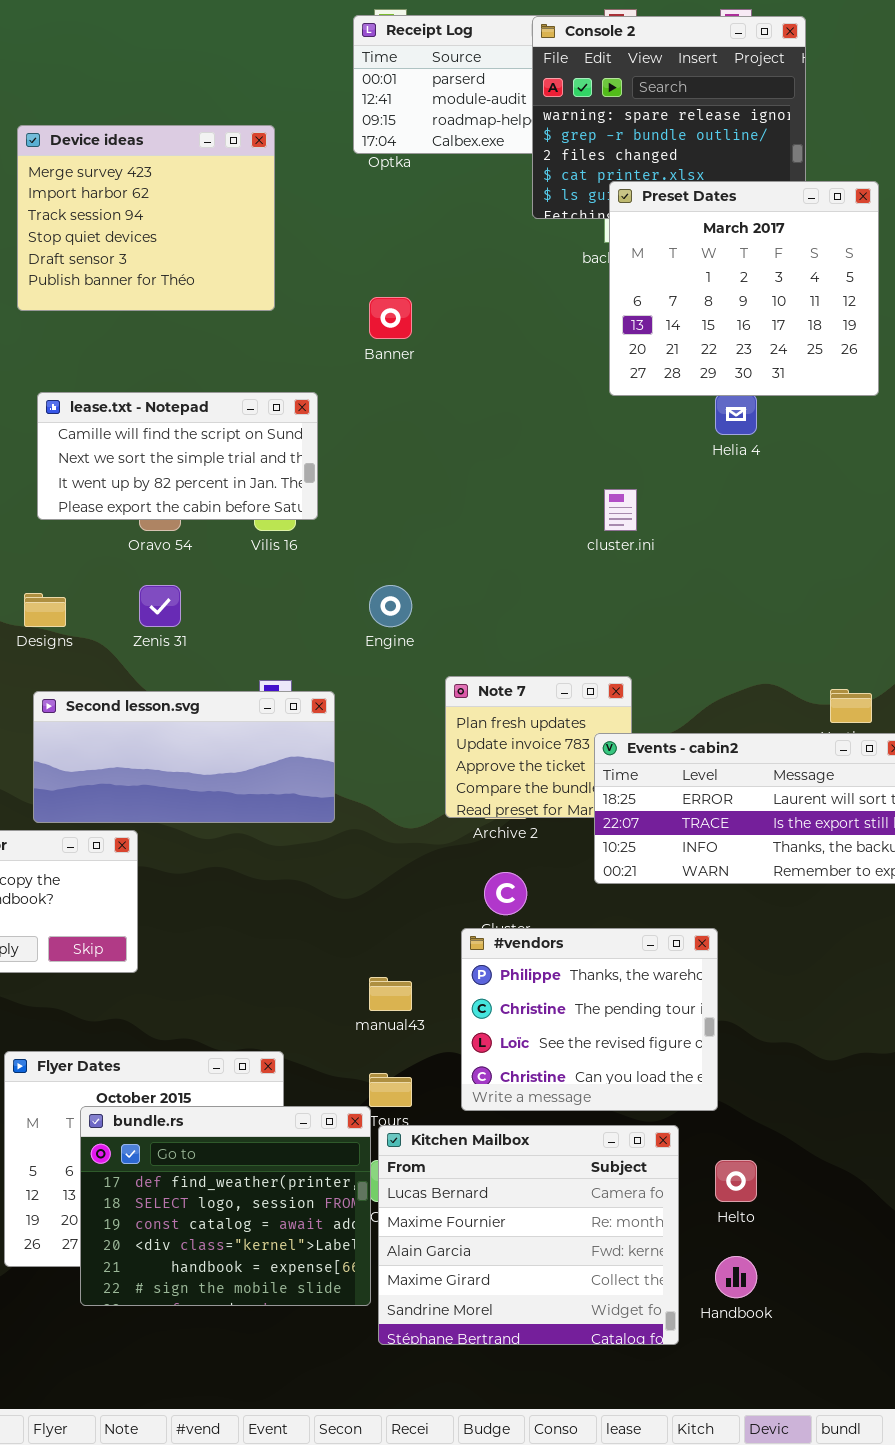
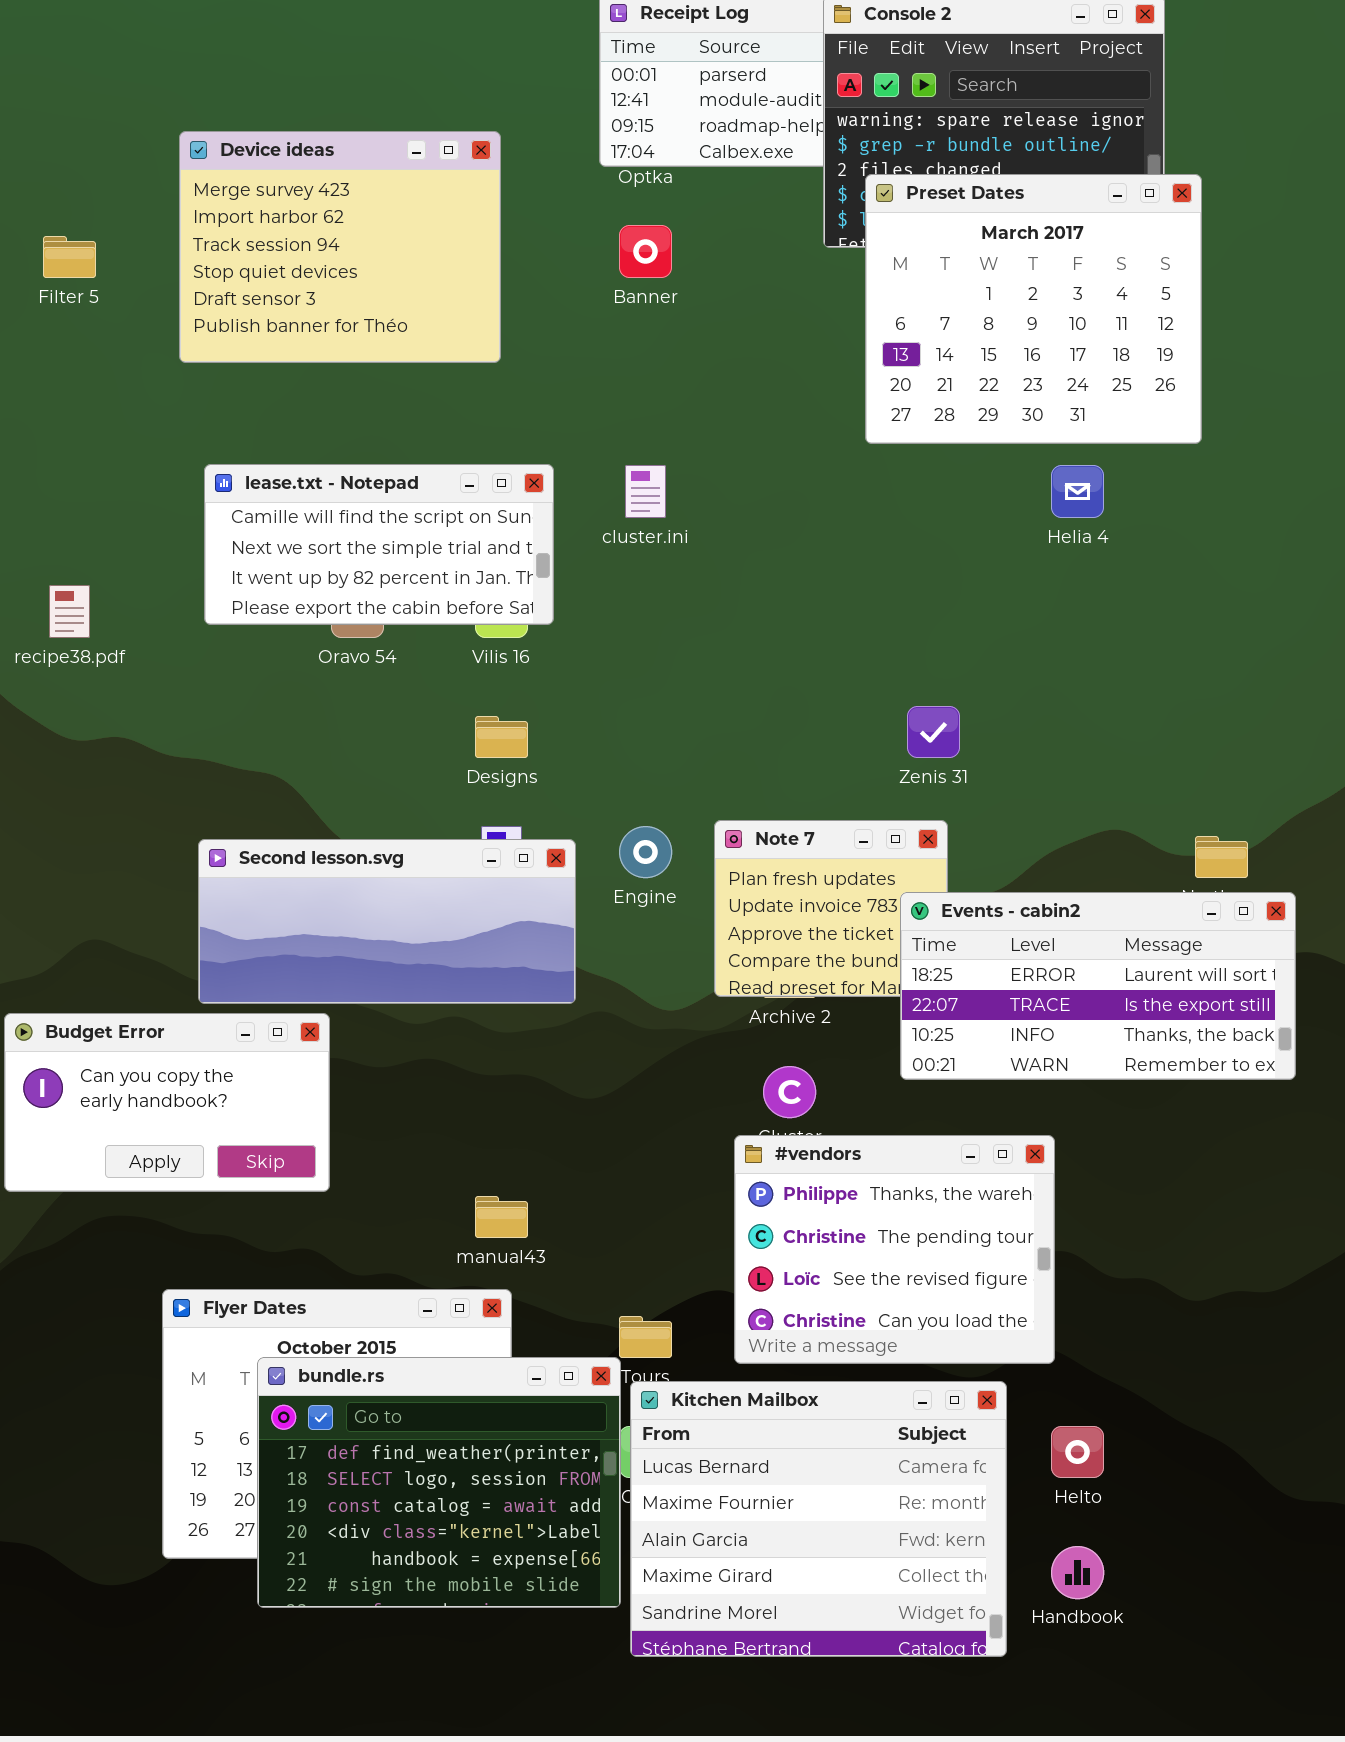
Preset Dates: [609,181,879,396] -> [865,174,1202,444], moved
Banner: [369,297,412,339] -> [619,225,672,278], moved
cluster.ini: [604,489,637,531] -> [625,465,666,518], moved
Zenis 31: [139,585,181,627] -> [907,706,960,758], moved
Engine: [369,585,412,627] -> [619,826,672,878], moved
Designs: [24,593,66,627] -> [475,716,528,758], moved
manual43: [369,977,412,1011] -> [475,1196,528,1238], moved

